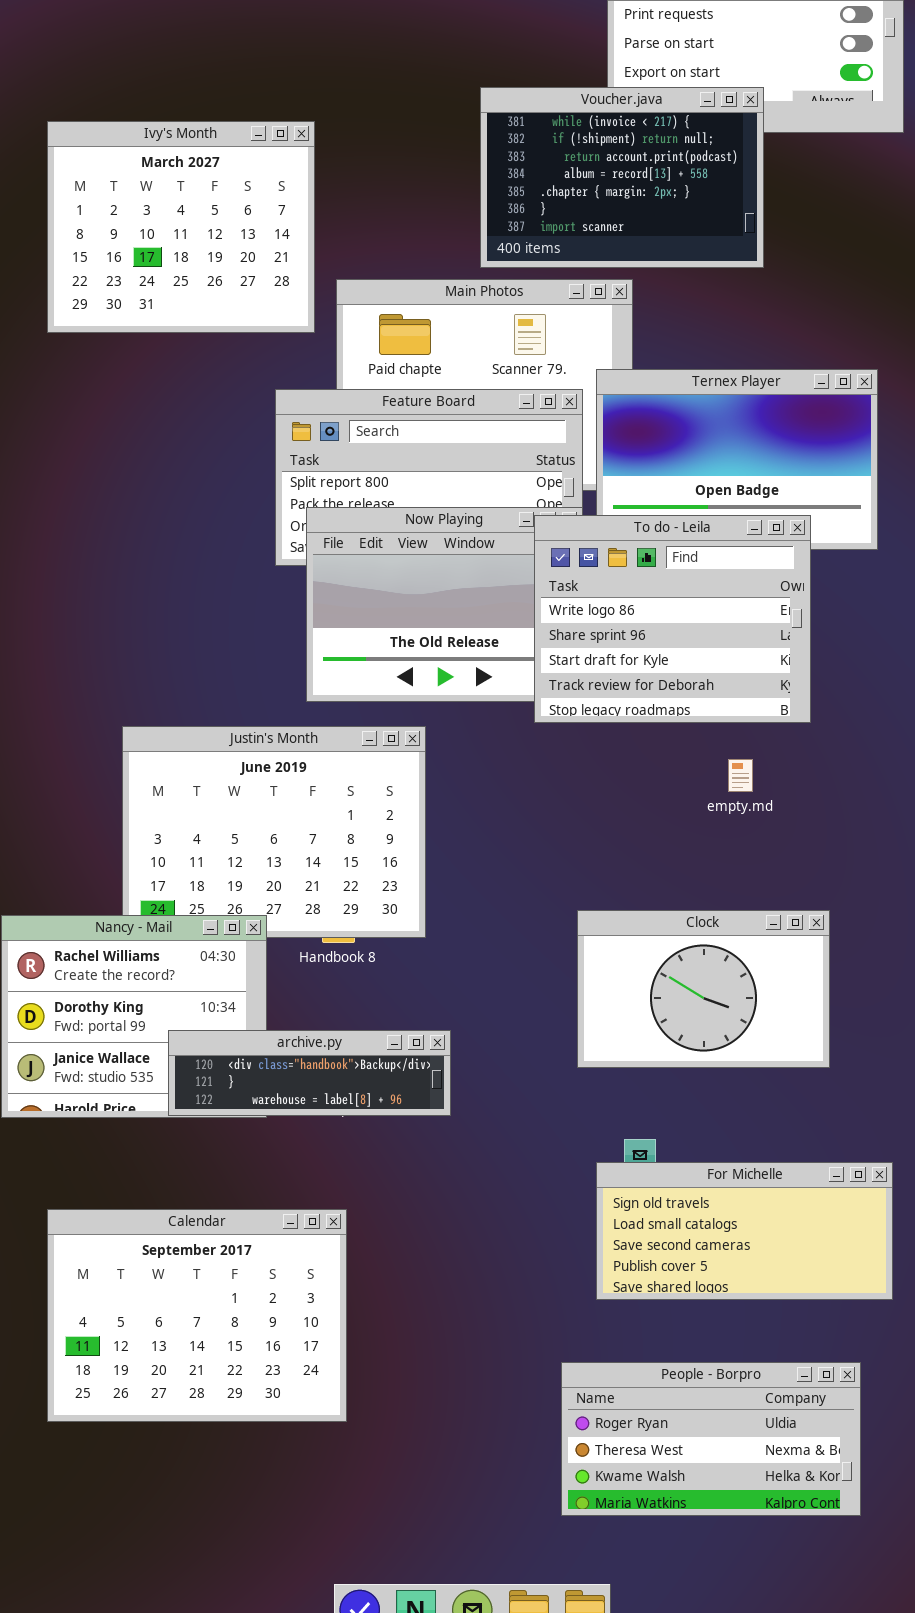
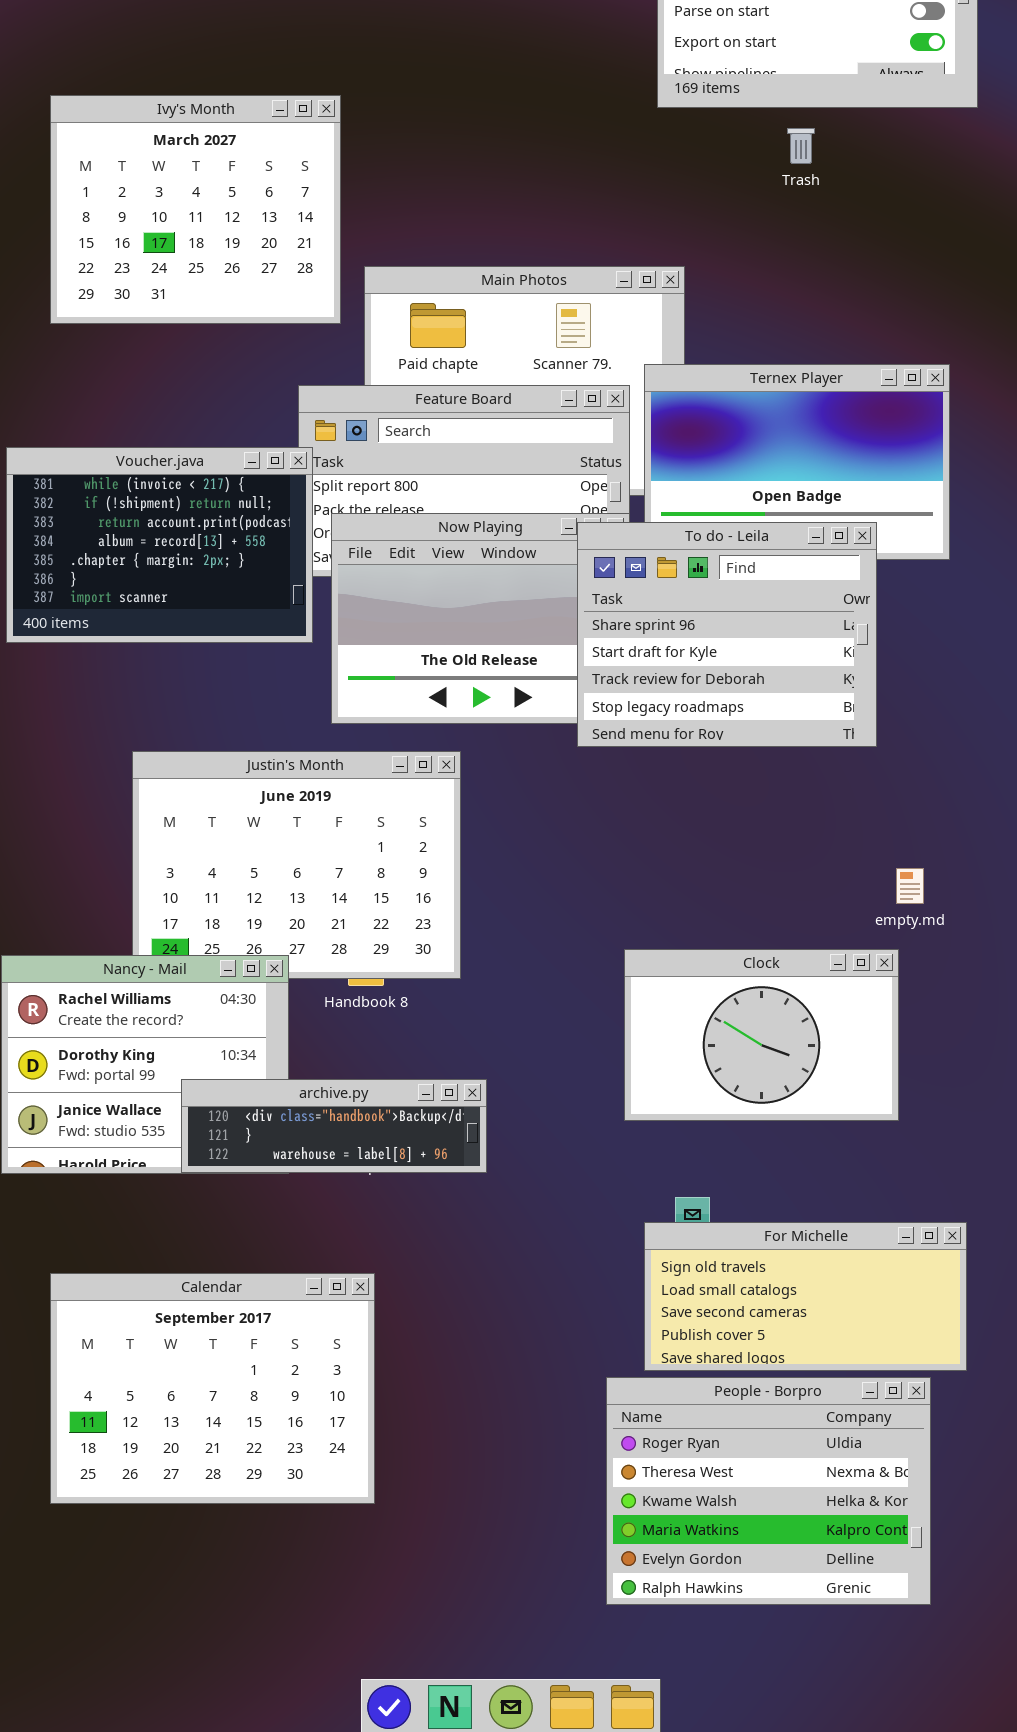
Voucher.java: [480,87,764,268] -> [6,447,313,643], moved
To do - Leila: [534,515,811,723] -> [577,522,877,747], scrolled down 1 row
empty.md: [728,759,753,792] -> [896,868,924,904], moved
People - Borpro: [561,1362,861,1516] -> [606,1377,931,1605], resized

